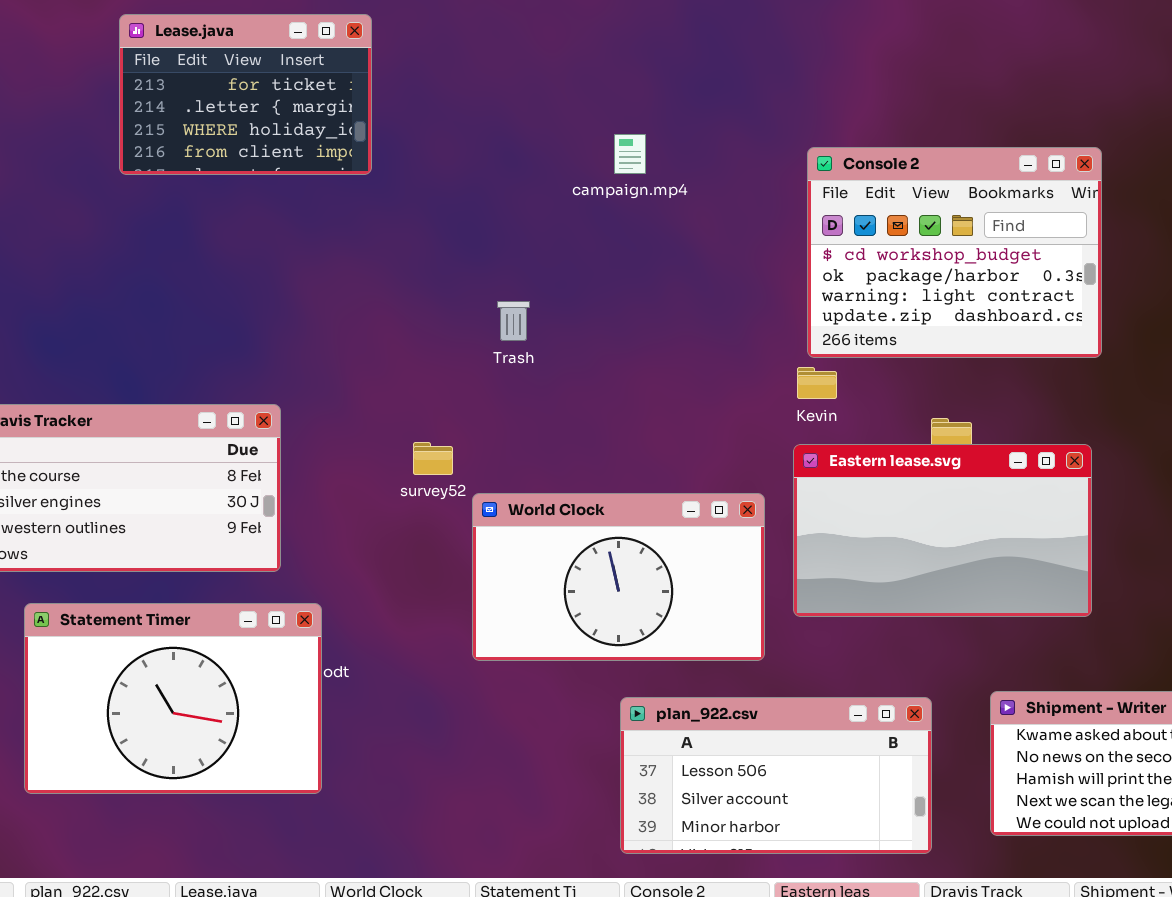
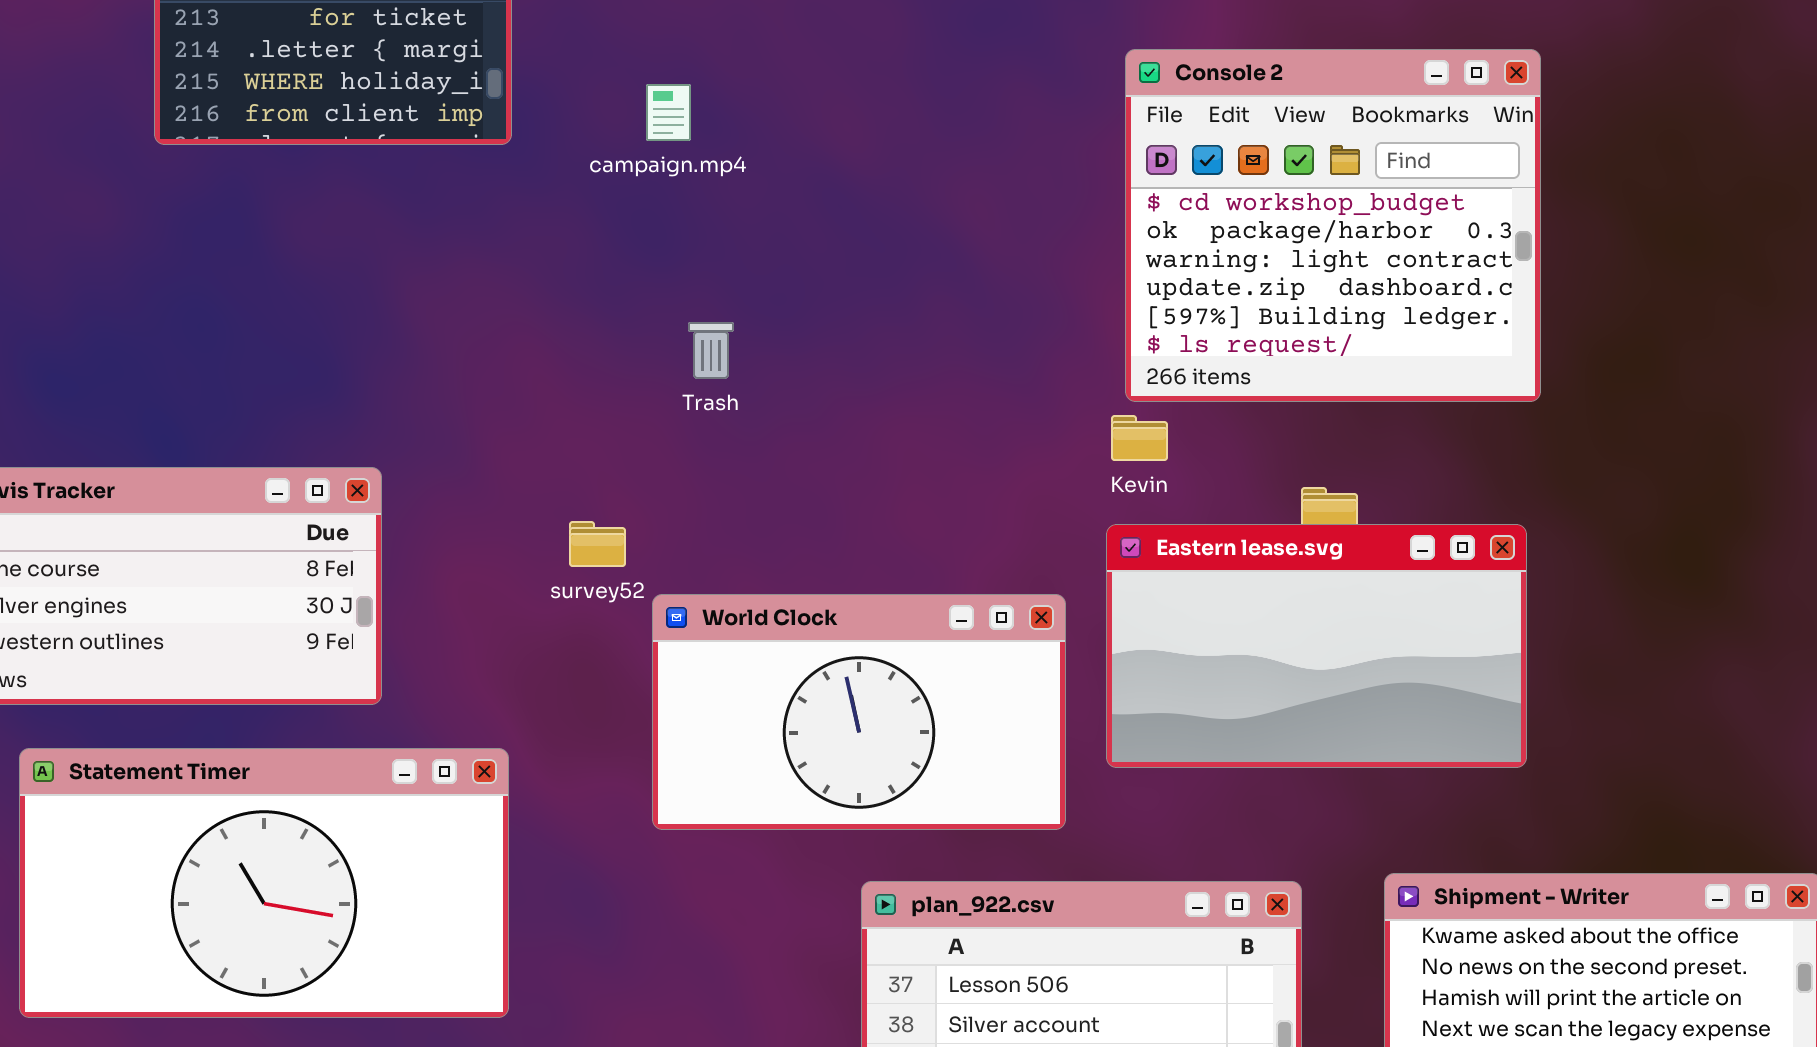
campaign.mp4: [614,134,646,174] -> [646,84,691,141], moved
Console 2: [807,147,1102,358] -> [1125,49,1541,402], resized
Statement Timer: [24,603,322,794] -> [19,748,509,1018], resized

